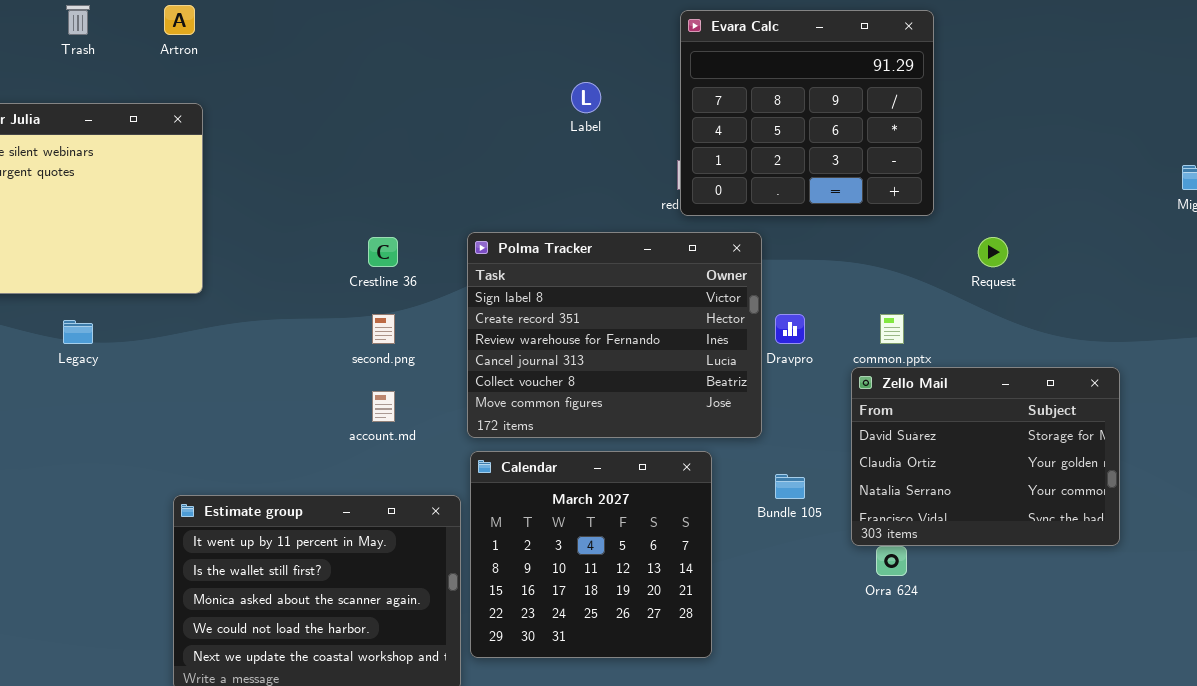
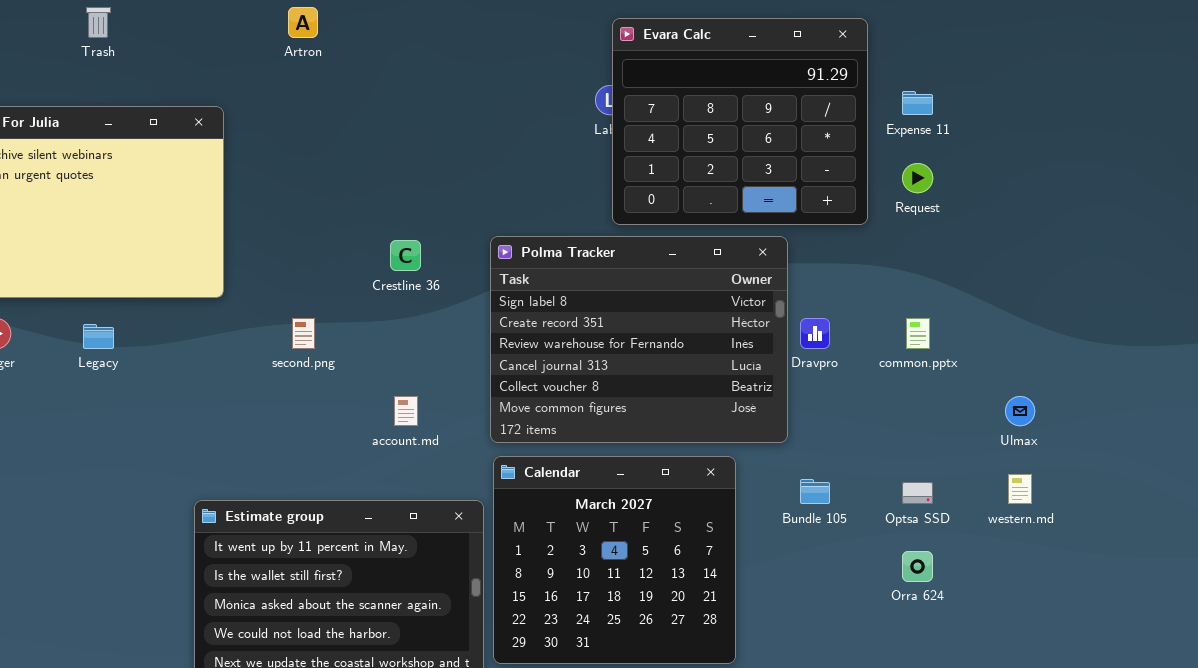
Artron: [164,5,195,35] -> [288,7,318,38], moved
Evara Calc: [680,10,934,216] -> [612,18,868,225], moved
Request: [978,237,1008,267] -> [902,163,933,193], moved
second.png: [372,314,395,344] -> [292,318,315,349], moved
Zello Mail: [851,367,1120,546] -> none, closed

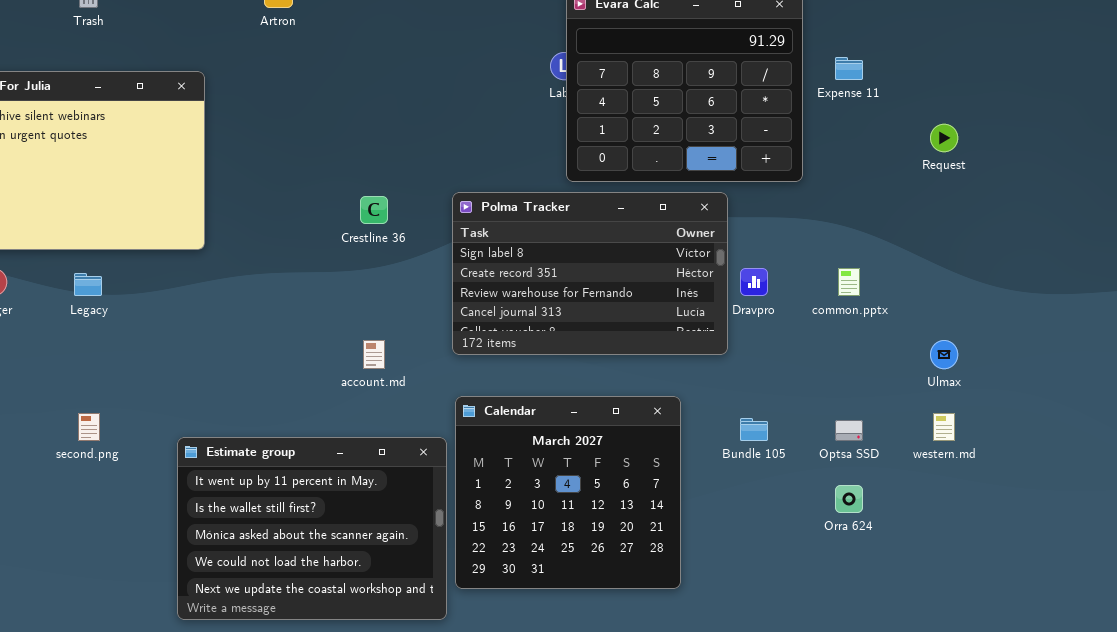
Request: [902,163,933,193] -> [930,124,958,152], moved
Polma Tracker: [490,236,788,443] -> [452,192,728,355], resized
second.png: [292,318,315,349] -> [78,413,100,441], moved

